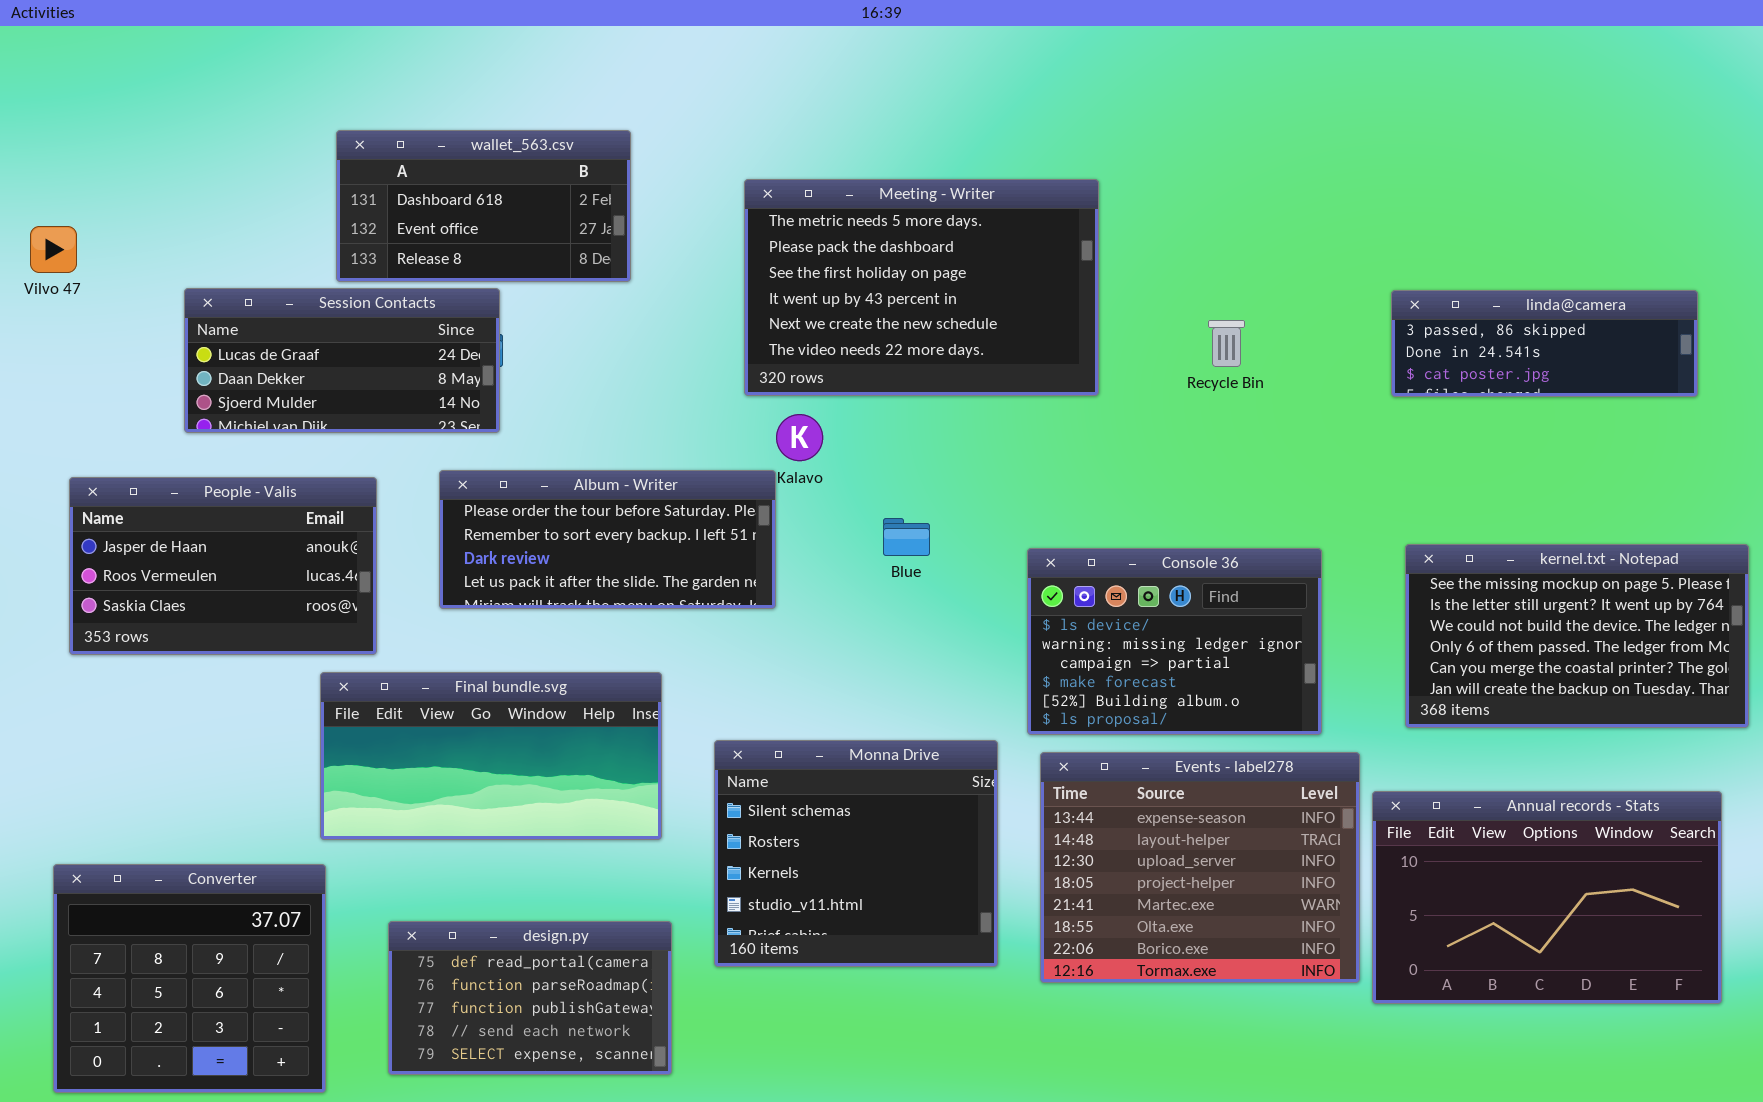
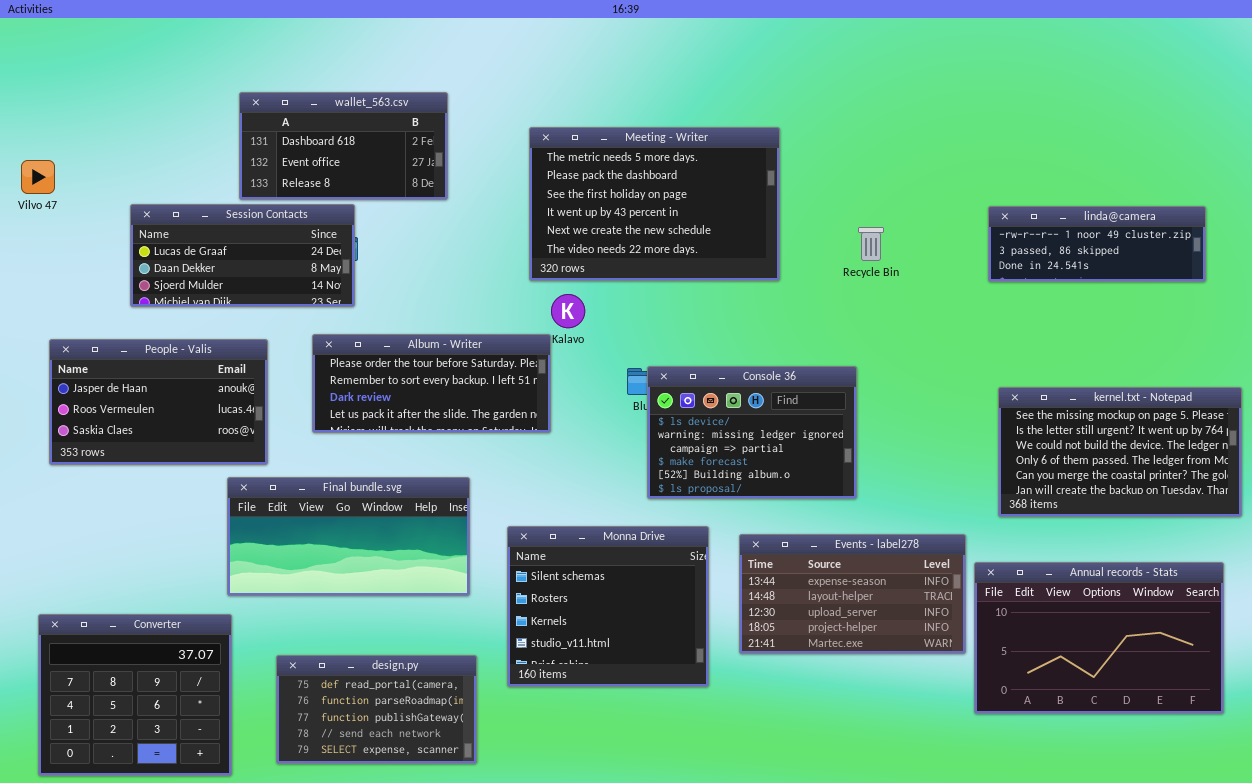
linda@camera: [1391,290,1698,397] -> [988,206,1206,282], scrolled up 1 row
Console 36: [1027,548,1322,735] -> [647,366,857,499], moved
Events - label278: [1040,752,1360,983] -> [739,534,966,654], resized

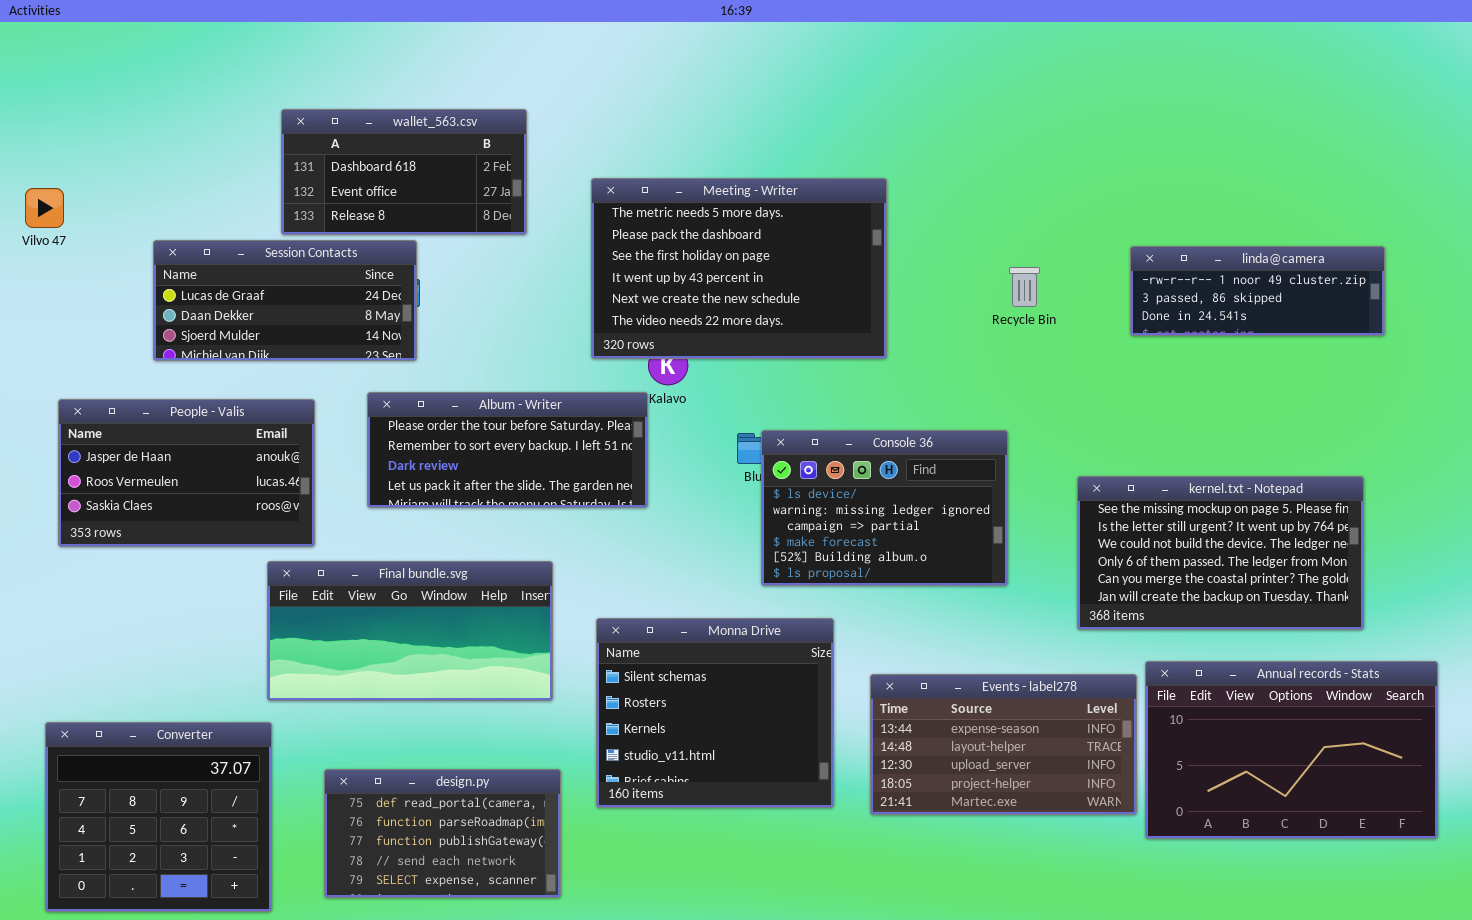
Meeting - Writer: [529,127,780,281] -> [591,178,887,359], moved
linda@camera: [988,206,1206,282] -> [1130,246,1385,336], moved
kernel.txt - Notepad: [998,387,1242,517] -> [1077,476,1364,630], moved
Events - label278: [739,534,966,654] -> [870,674,1137,815], moved

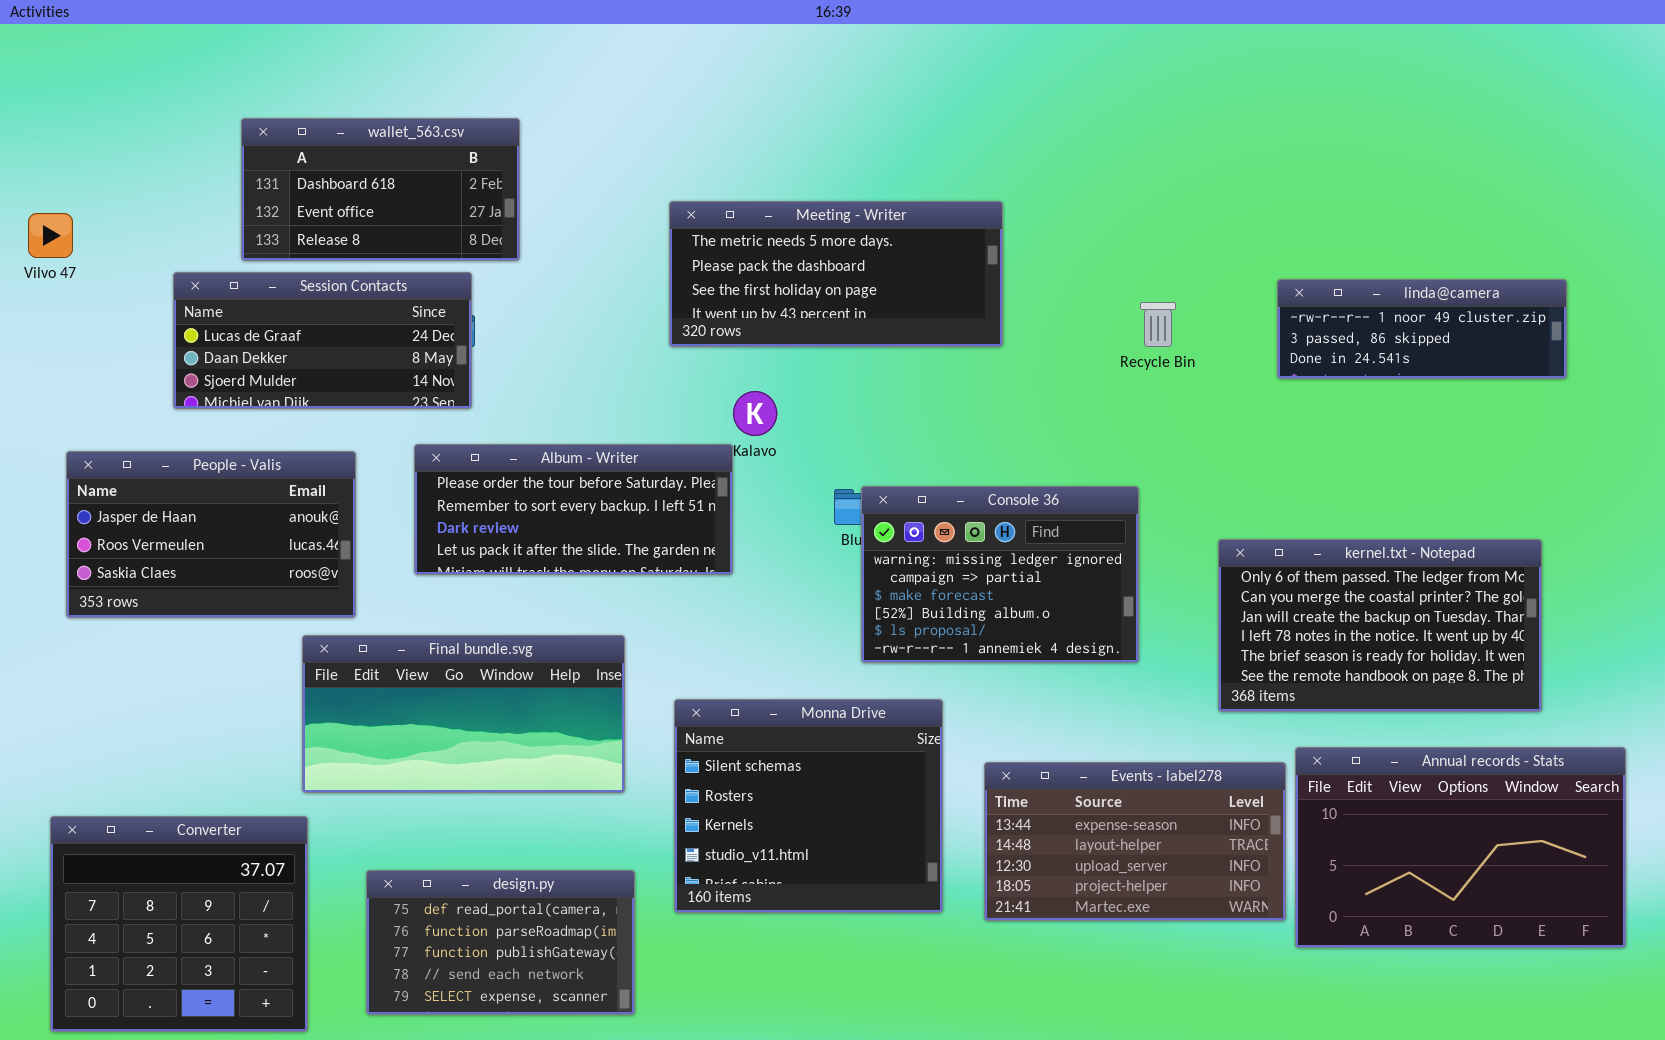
wallet_563.csv: [281,109,527,235] -> [241,118,520,261], moved
Meeting - Writer: [591,178,887,359] -> [669,201,1003,347], resized
Console 36: [761,430,1008,586] -> [861,486,1139,663], scrolled down 1 row
kernel.txt - Notepad: [1077,476,1364,630] -> [1218,539,1542,712], scrolled down 3 rows

